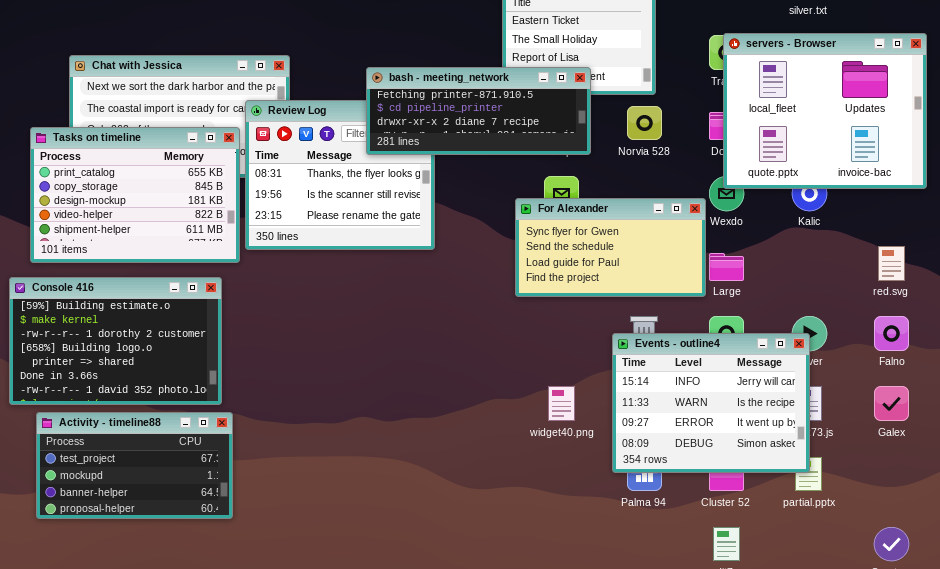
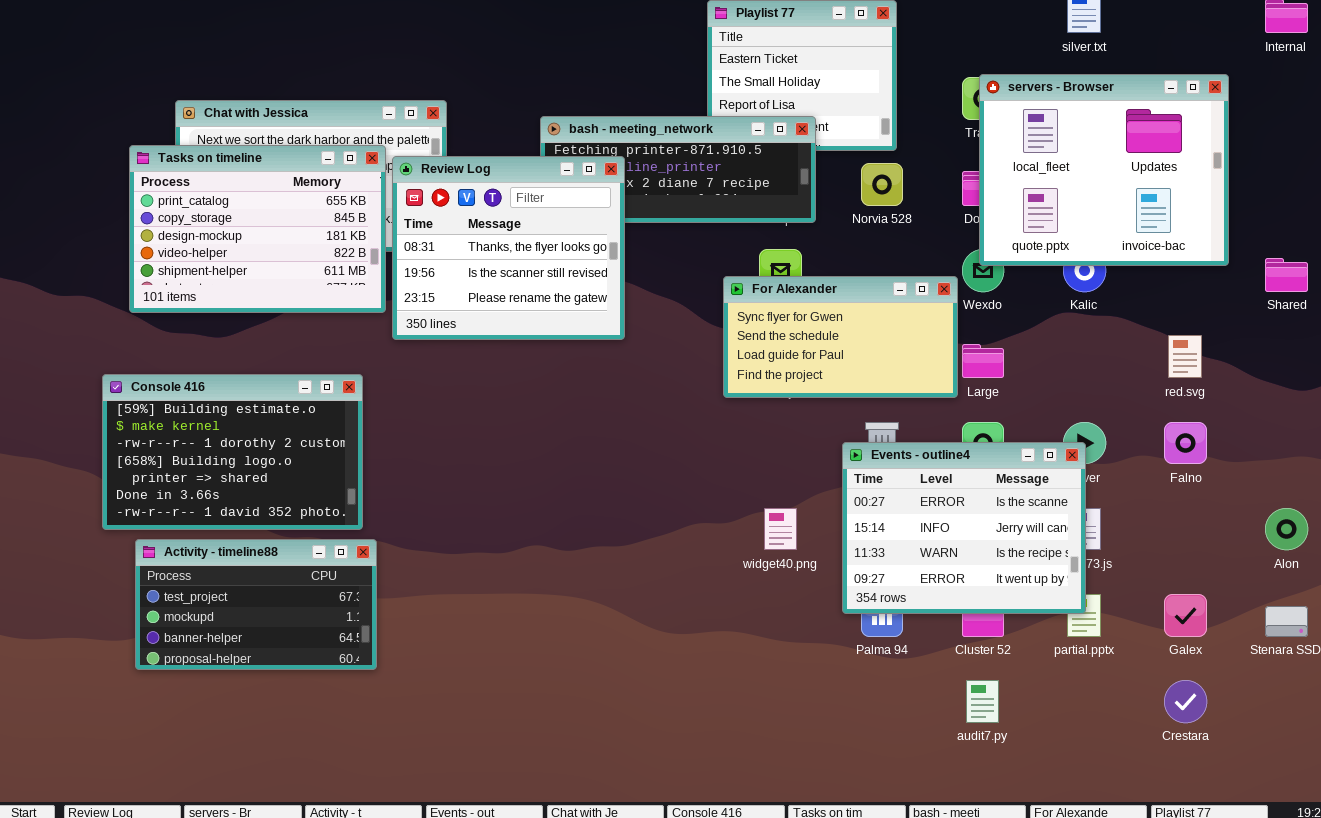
Review Log: [245,100,435,250] -> [392,156,625,340], raised
Tasks on timeline: [30,127,240,263] -> [129,145,386,313], moved
Events - outline4: [612,333,810,473] -> [842,442,1086,614], scrolled up 1 row
Galex: [874,386,909,421] -> [1164,594,1207,637], moved

